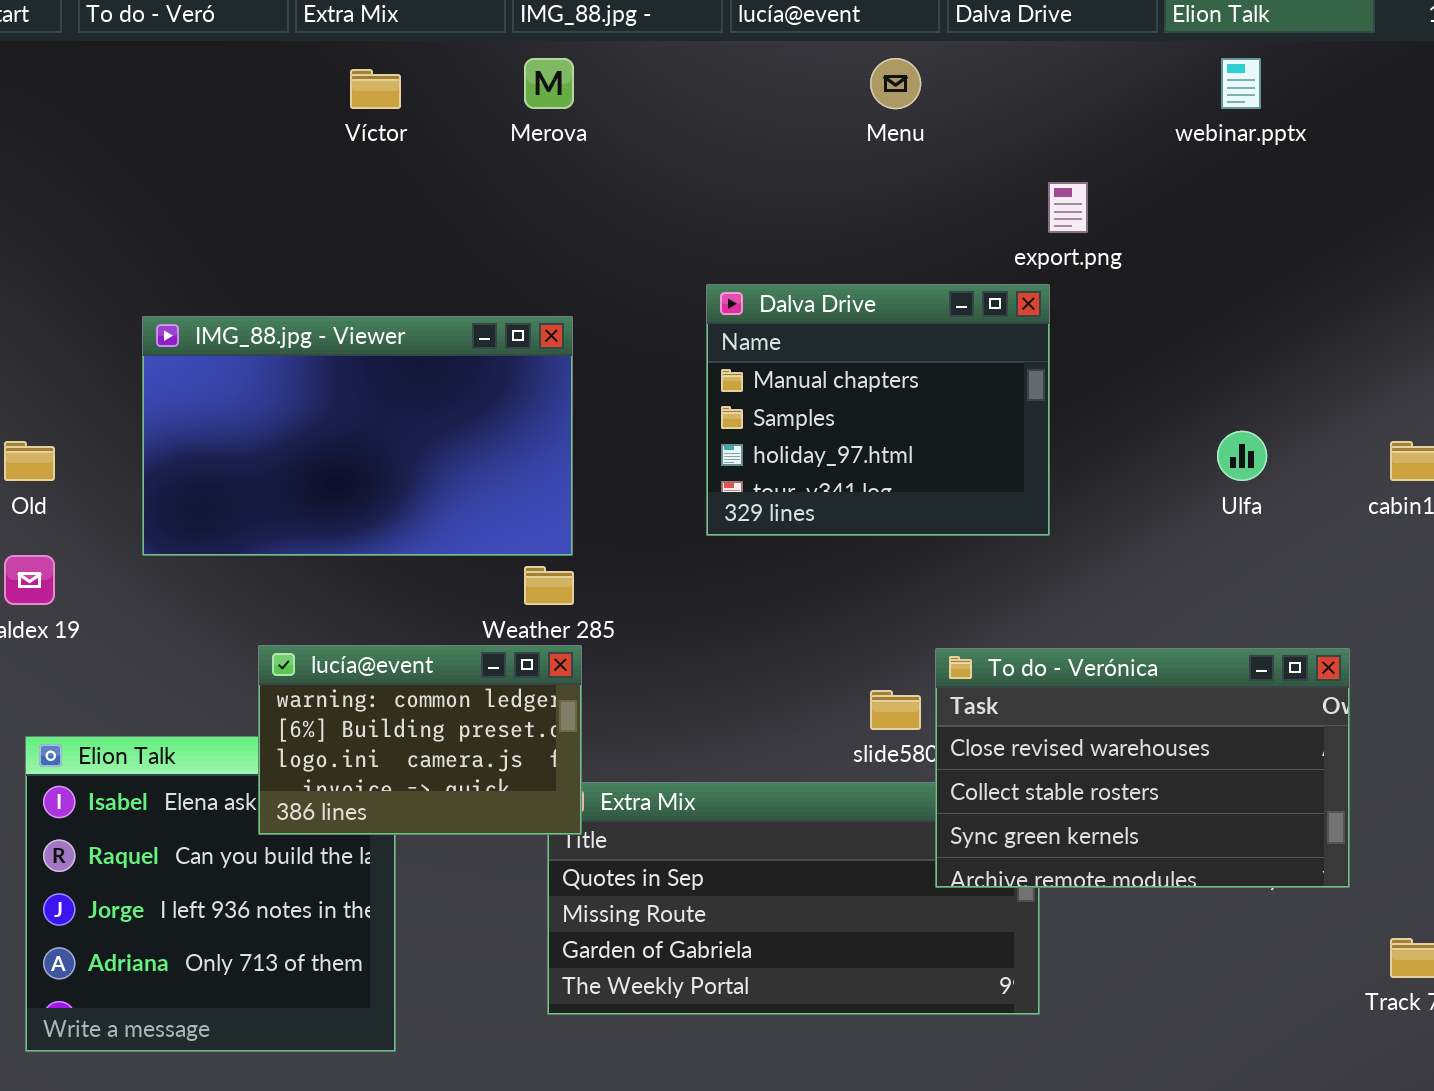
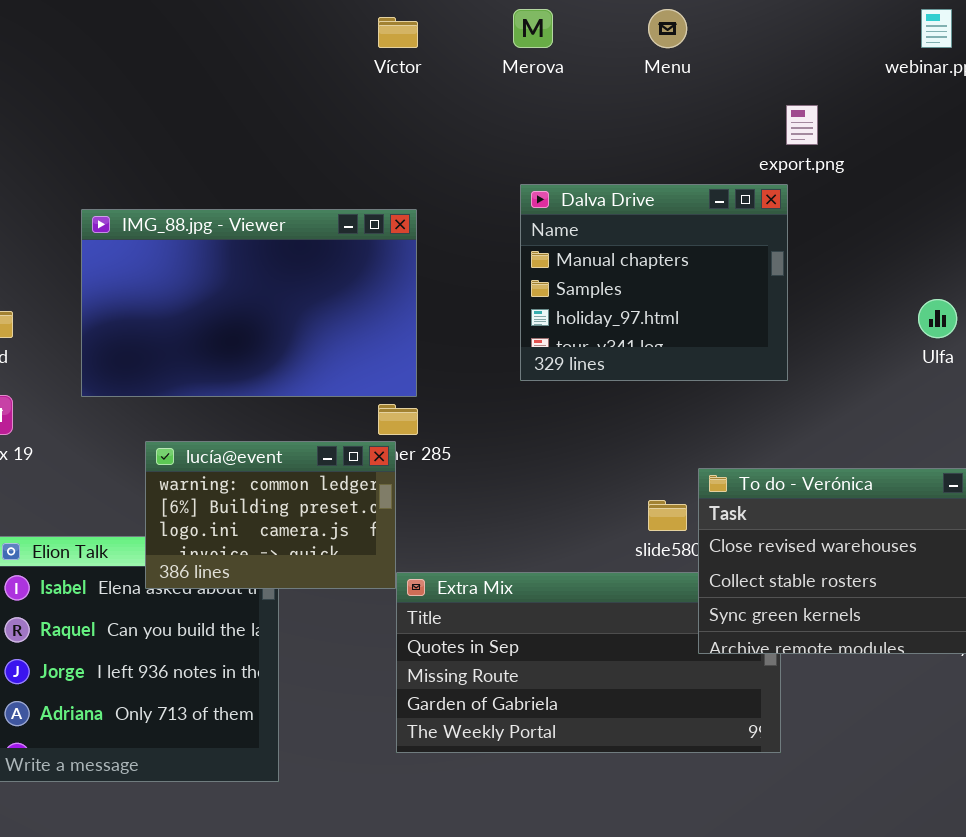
Merova: [524,58,574,109] -> [513,9,553,48], moved
Víctor: [350,69,401,109] -> [378,17,418,48], moved
lucía@event: [258,645,582,835] -> [145,441,396,589], moved

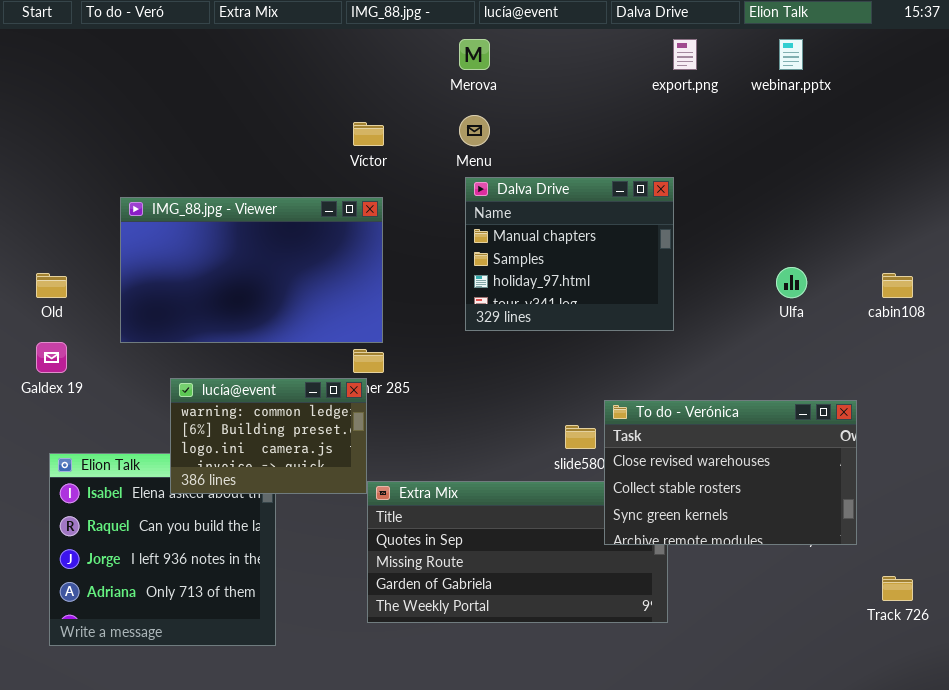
Menu: [648,9,687,48] -> [459,115,490,146], moved
Víctor: [378,17,418,48] -> [353,122,384,146], moved
export.png: [786,105,818,145] -> [673,39,697,70], moved

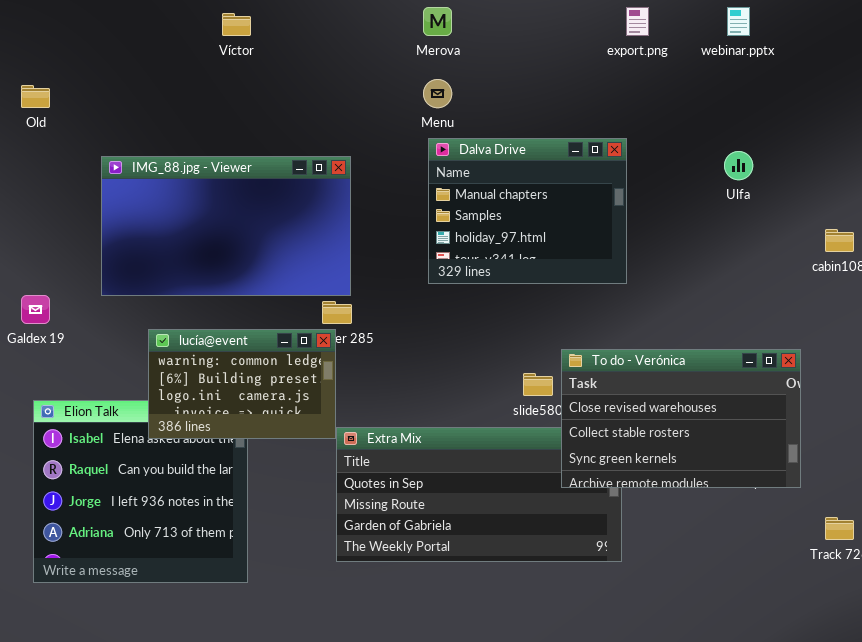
Víctor: [353,122,384,146] -> [222,13,251,36], moved
Ulfa: [776,267,807,298] -> [724,151,753,180], moved
Old: [36,273,67,298] -> [21,85,50,108], moved

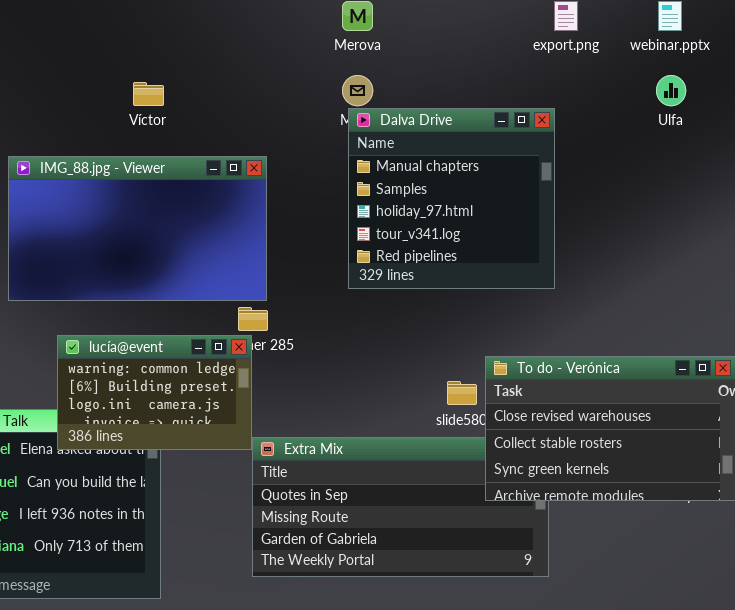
Víctor: [222,13,251,36] -> [133,82,164,106], moved
Dalva Drive: [428,138,627,284] -> [348,108,555,289], resized
Ulfa: [724,151,753,180] -> [656,75,686,106], moved

